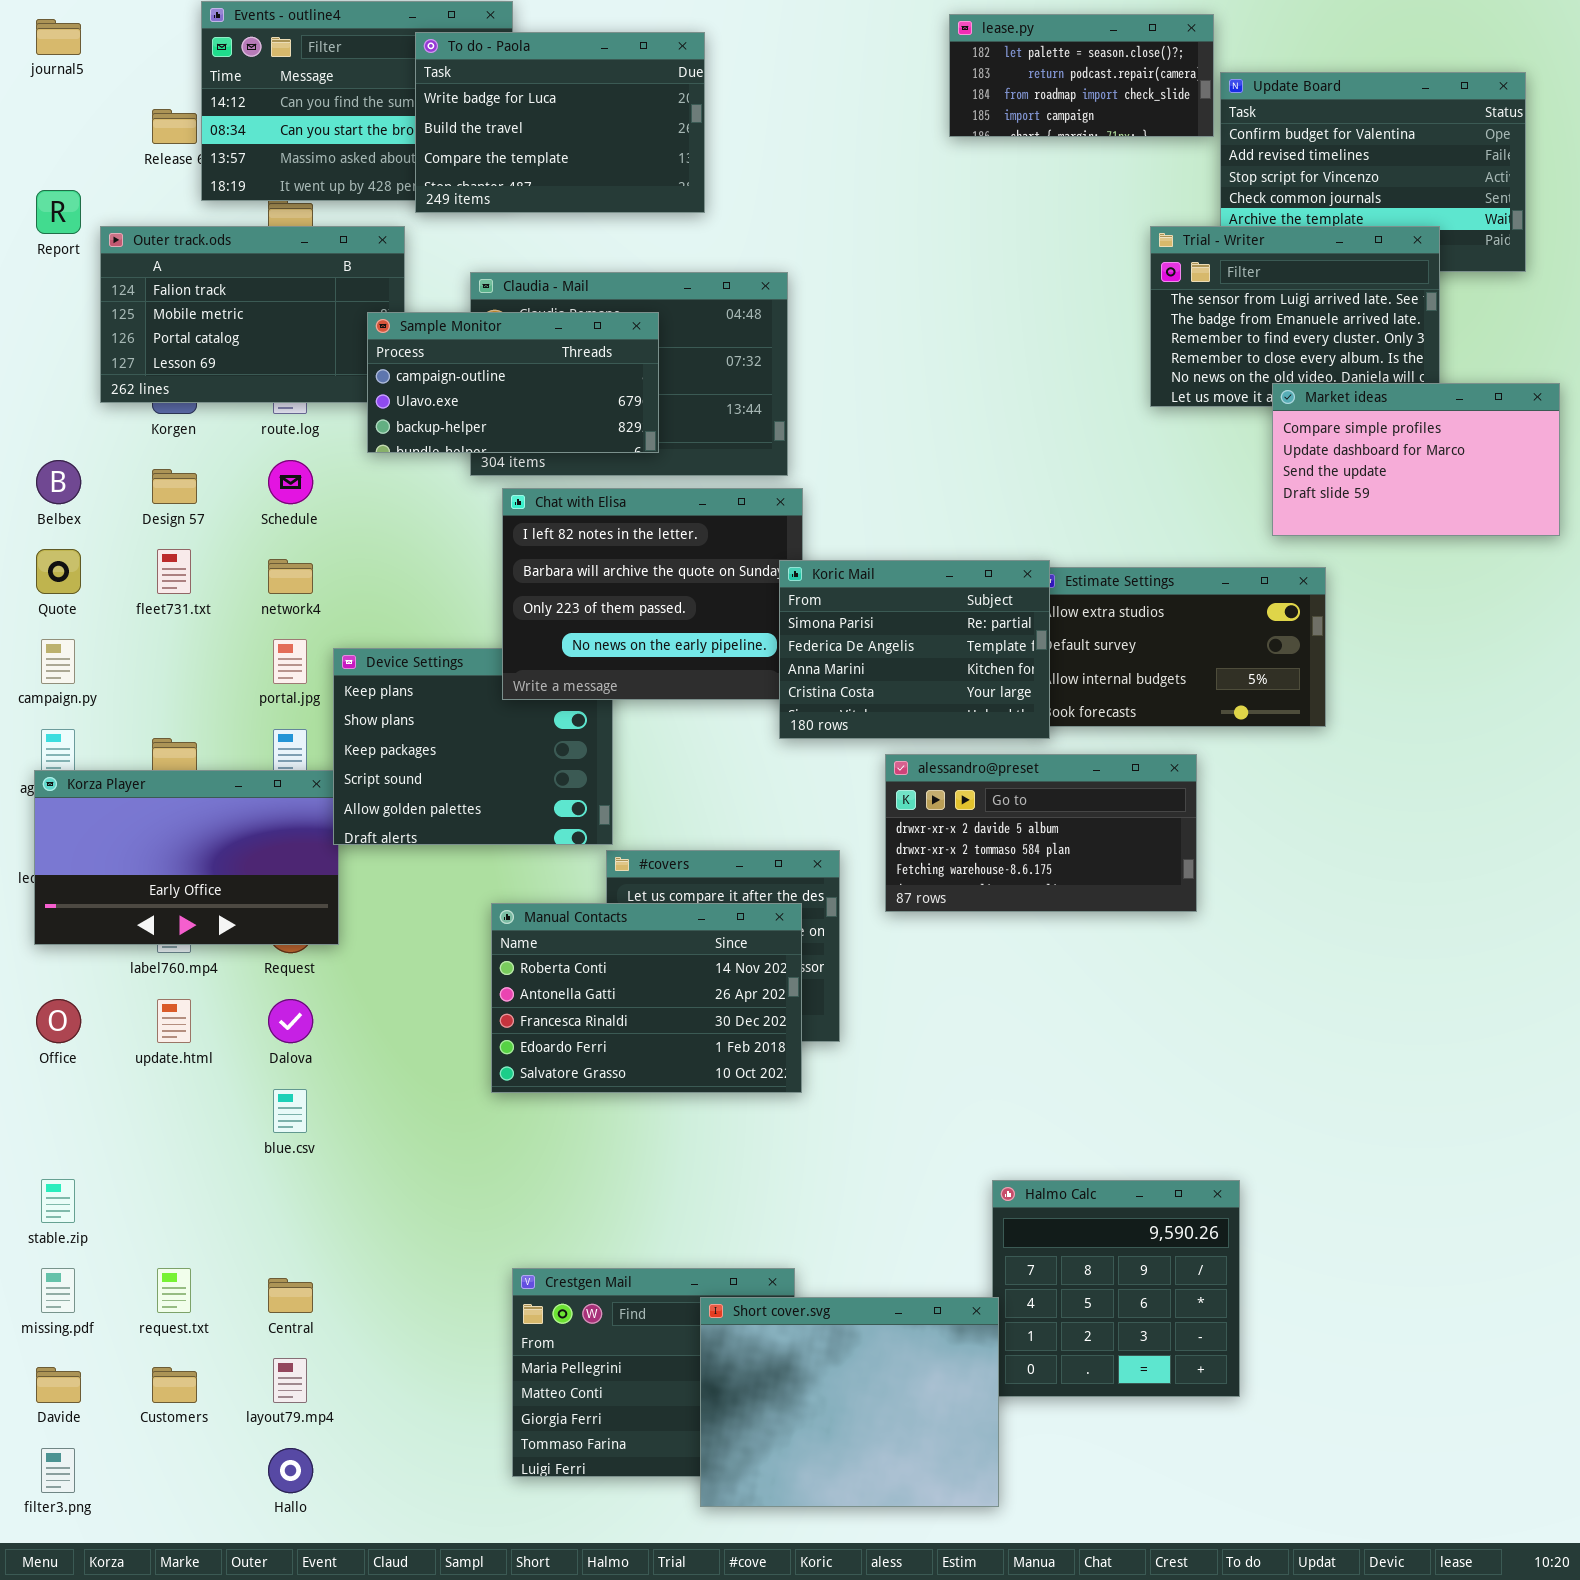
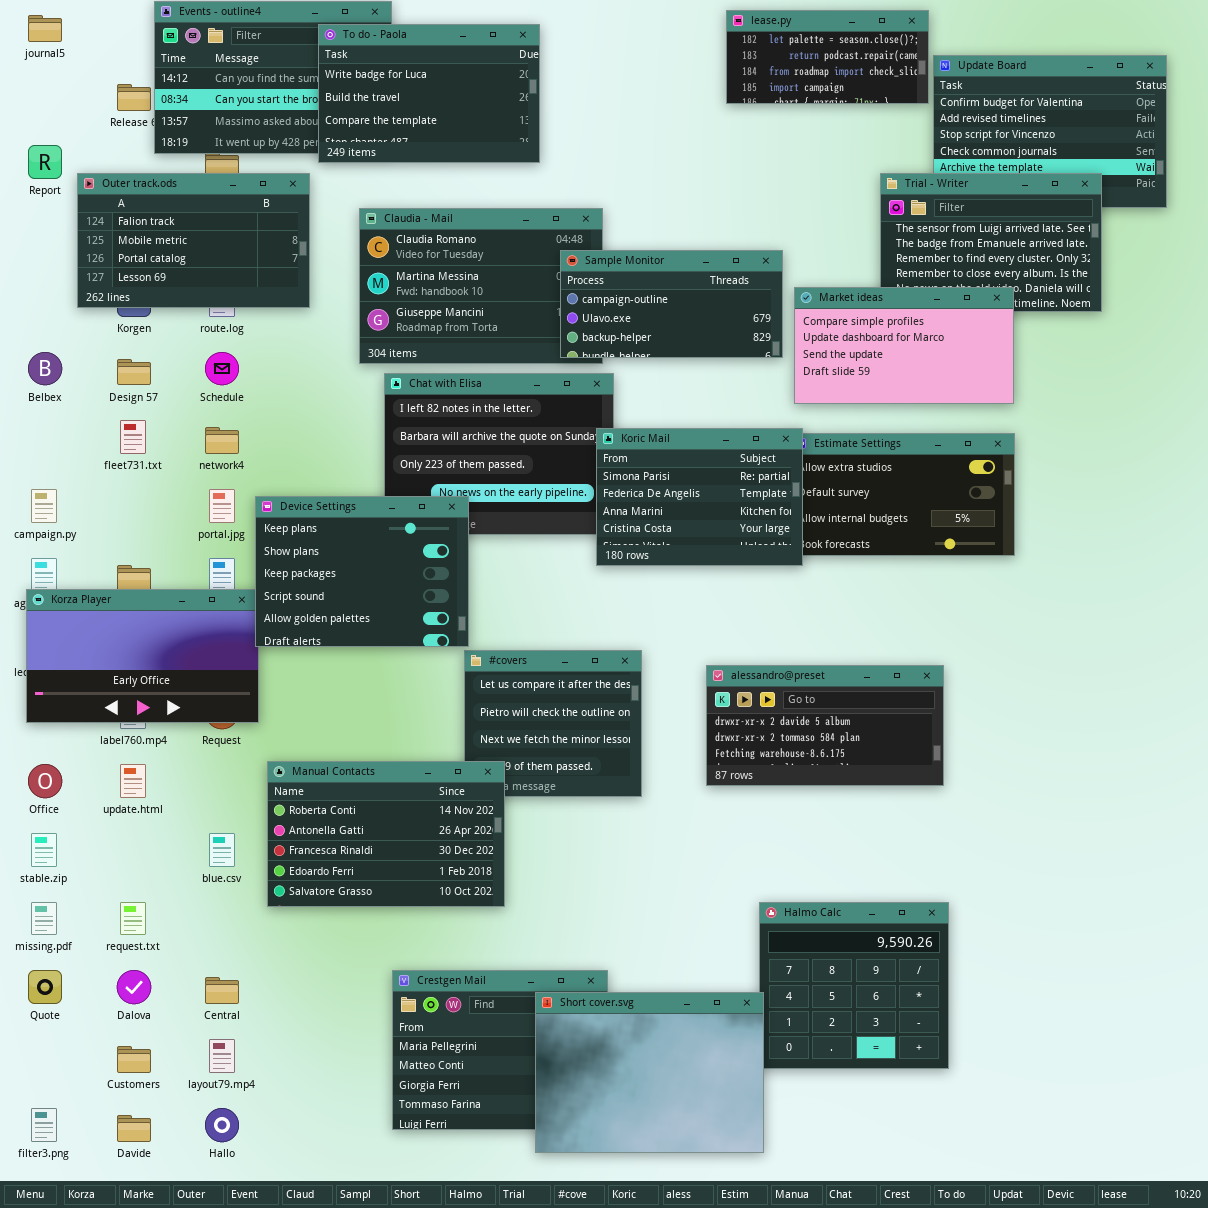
Sample Monitor: [367,312,659,453] -> [560,250,783,358], moved
Market ideas: [1272,383,1560,536] -> [794,287,1014,404], moved
Quote: [36,549,81,594] -> [28,970,62,1004], moved
Device Settings: [333,648,613,845] -> [255,496,469,647], raised
alessandro@preset: [885,754,1197,912] -> [706,665,944,786], moved
Manual Contacts: [491,903,802,1093] -> [267,761,505,907], moved
Dalova: [268,999,313,1043] -> [117,970,151,1004], moved
stable.zip: [41,1179,75,1223] -> [31,833,57,867], moved
missing.pdf: [41,1268,75,1313] -> [31,902,57,935], moved
request.txt: [157,1268,191,1313] -> [120,902,146,935], moved
Davide: [36,1367,81,1403] -> [117,1115,151,1142], moved

